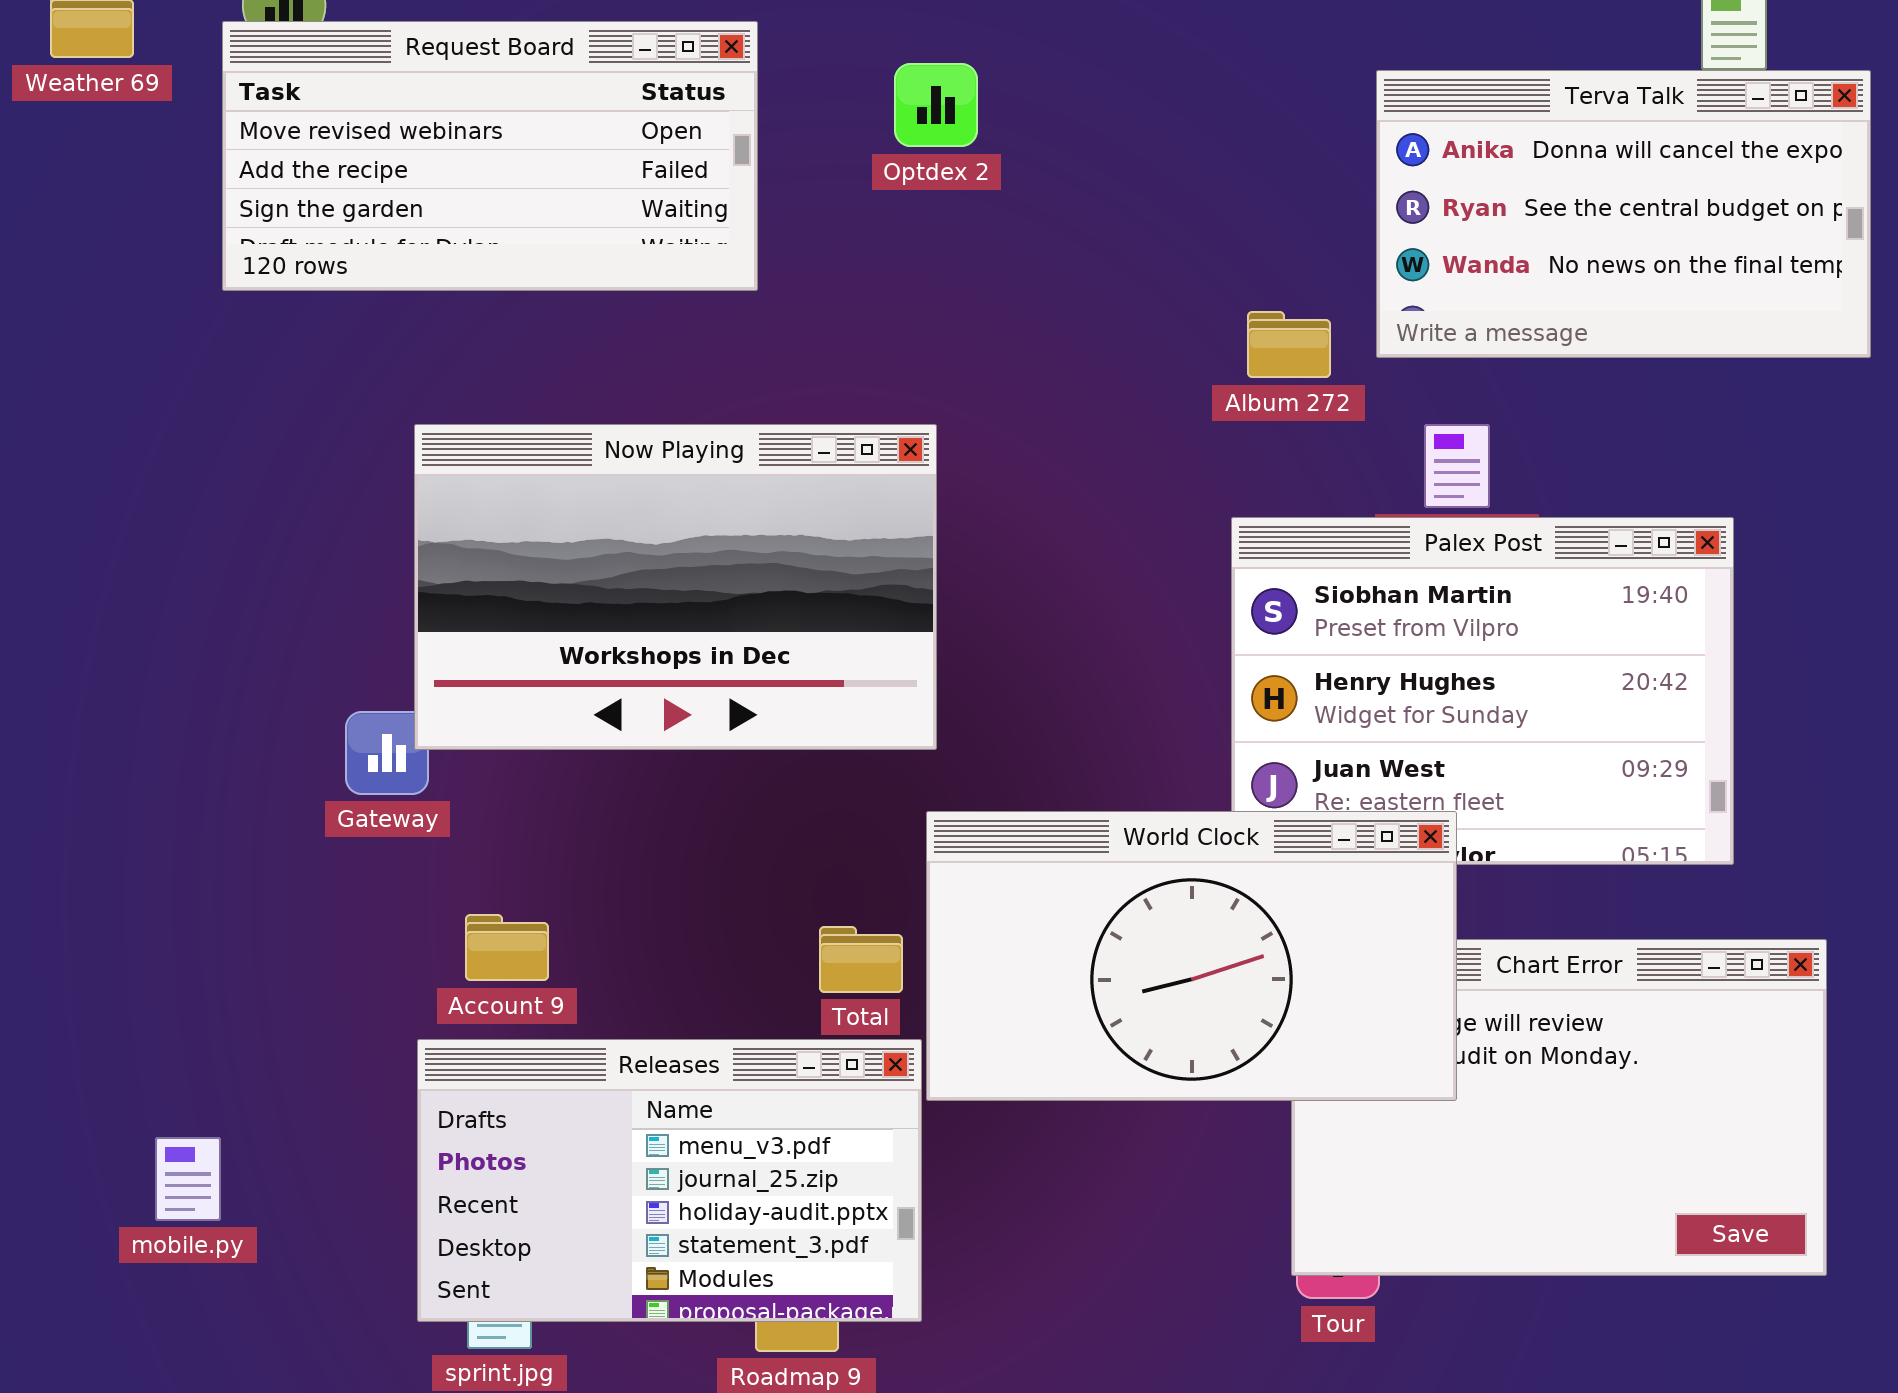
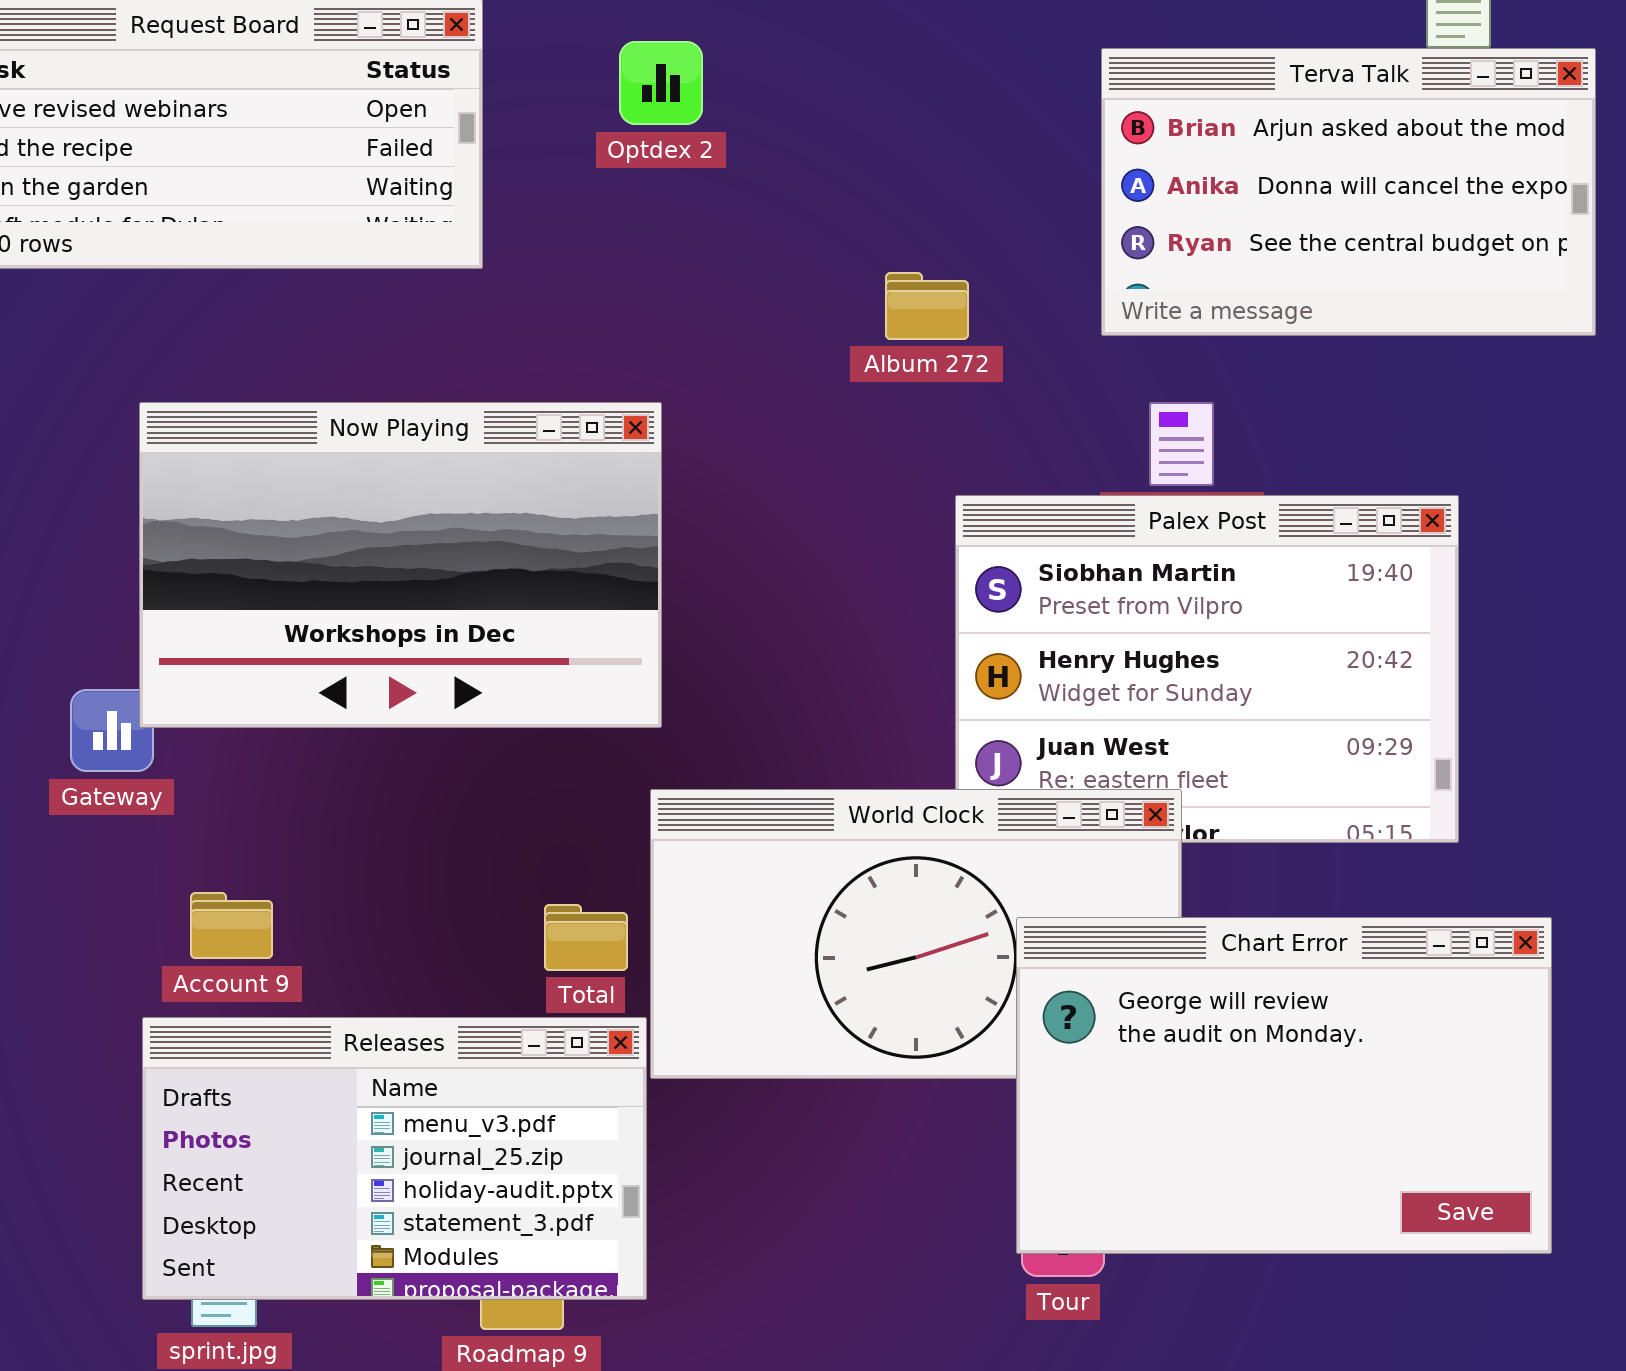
Terva Talk: [1376,70,1871,358] -> [1101,48,1596,336], scrolled up 1 row
Album 272: [1247,311,1331,378] -> [885,272,969,340], moved
Chart Error: [1291,939,1827,1276] -> [1016,917,1552,1254], raised

